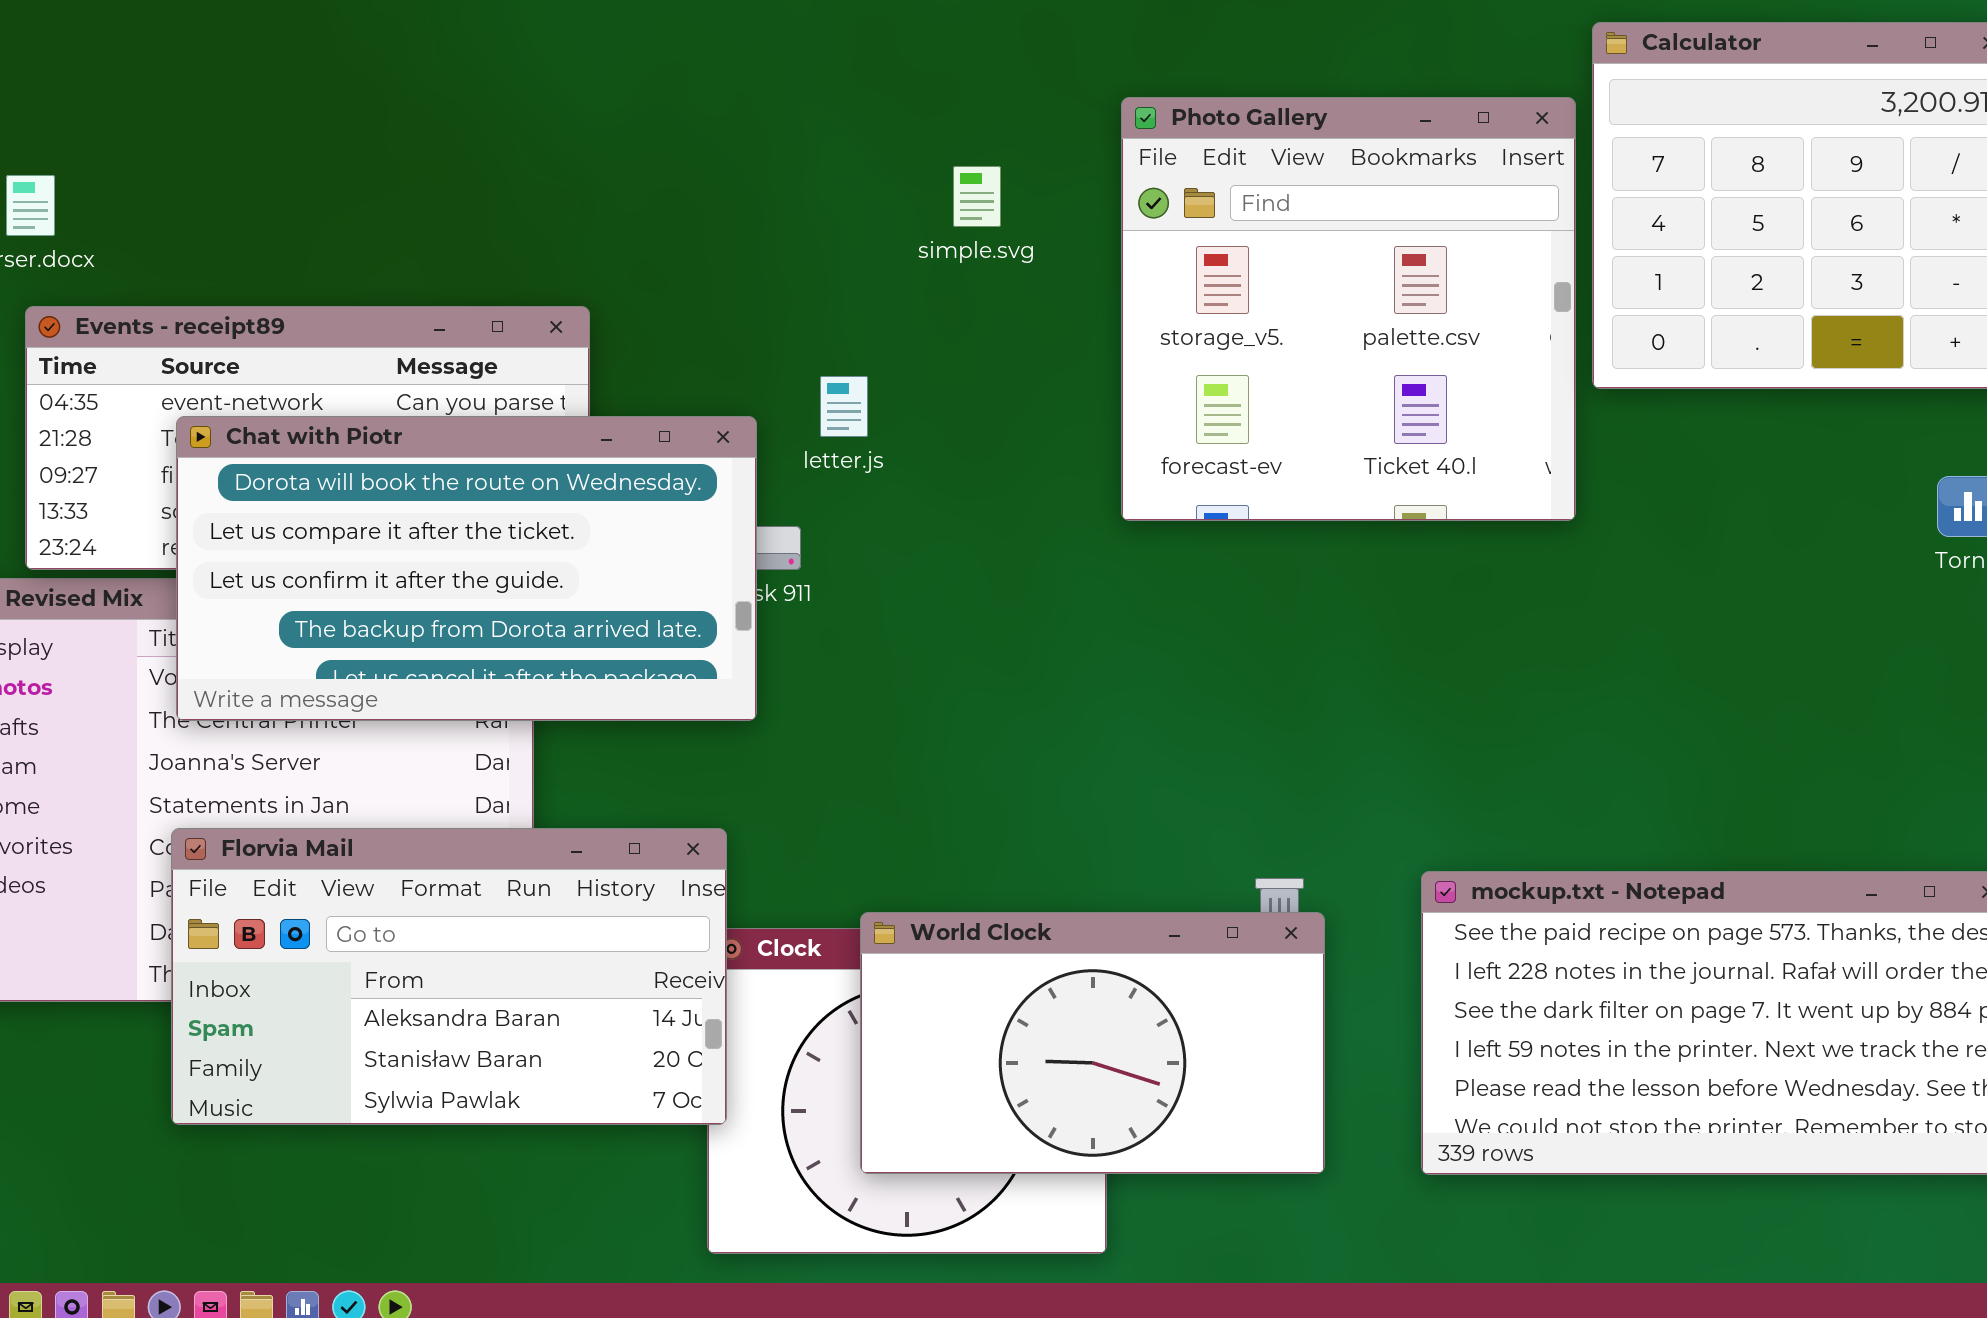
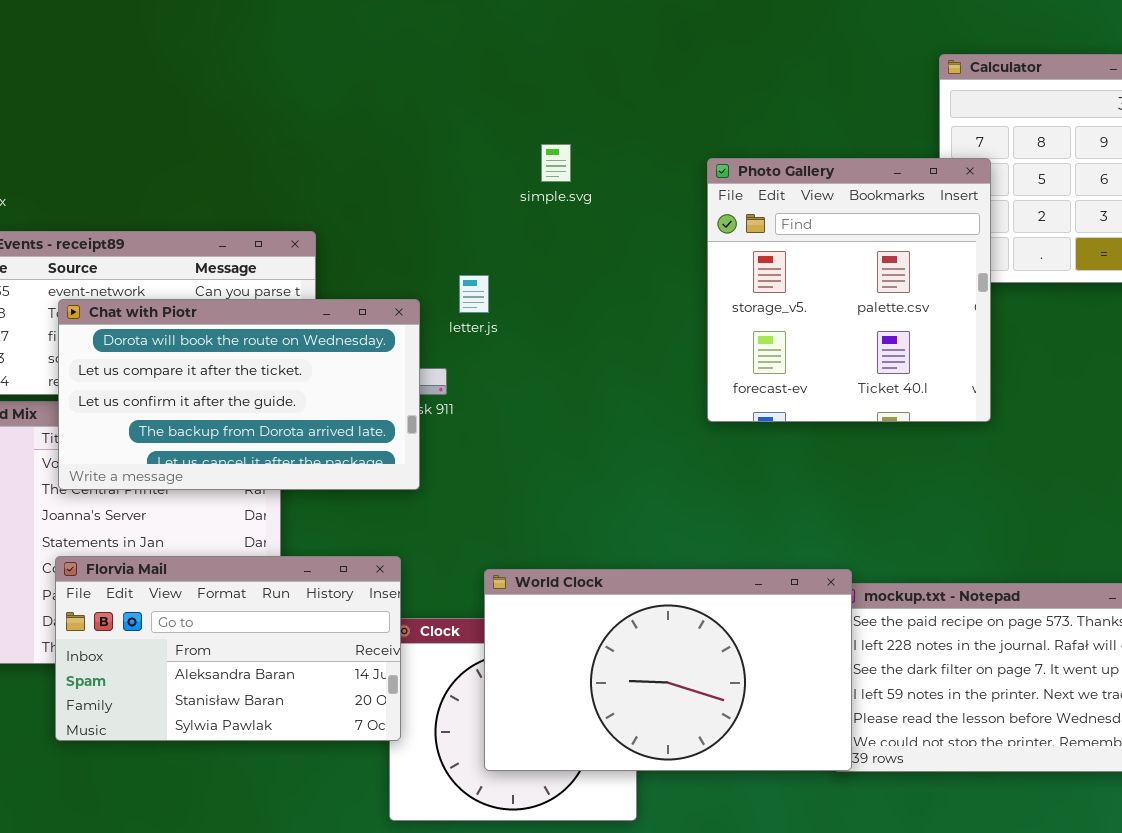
Photo Gallery: [1121,97,1576,521] -> [707,158,991,422], moved
World Clock: [860,912,1325,1174] -> [484,569,852,771], resized

